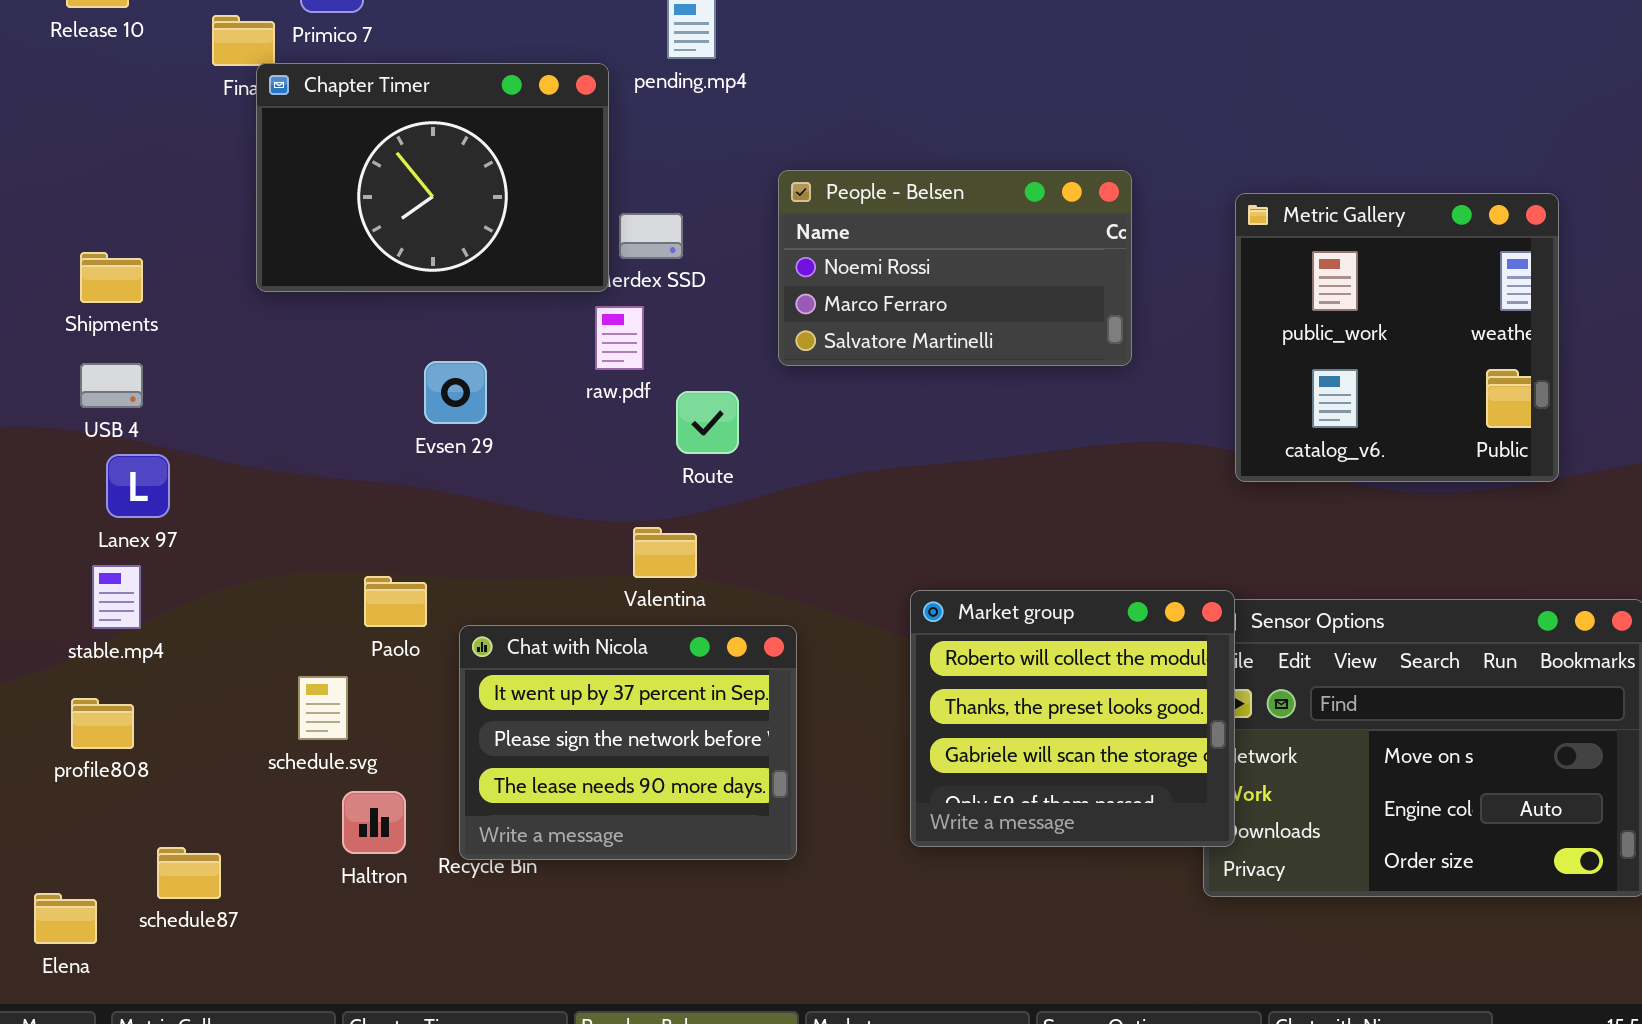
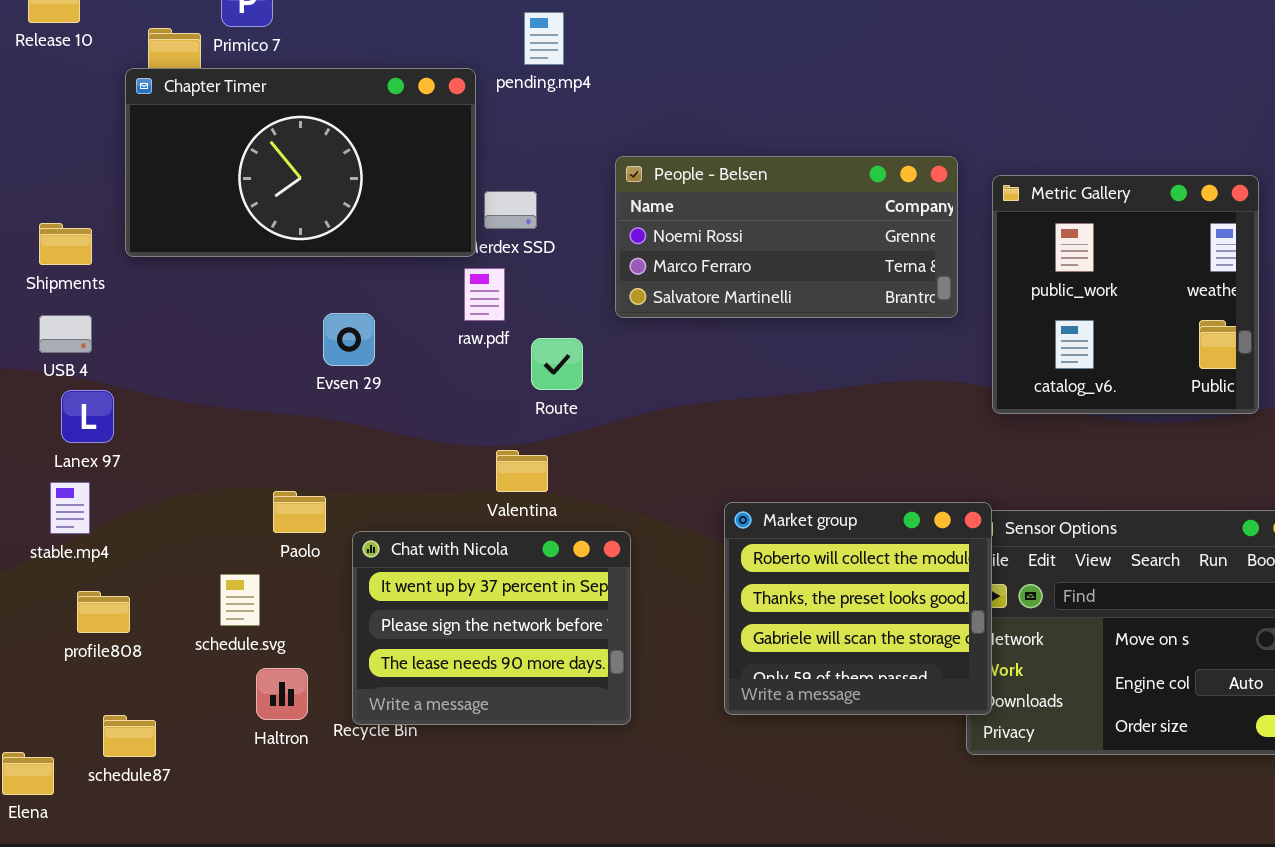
Chapter Timer: [256,63,609,292] -> [125,68,476,257], resized
People - Belsen: [778,170,1132,366] -> [615,156,958,318], resized
profile808: [71,698,134,749] -> [77,591,130,633], moved

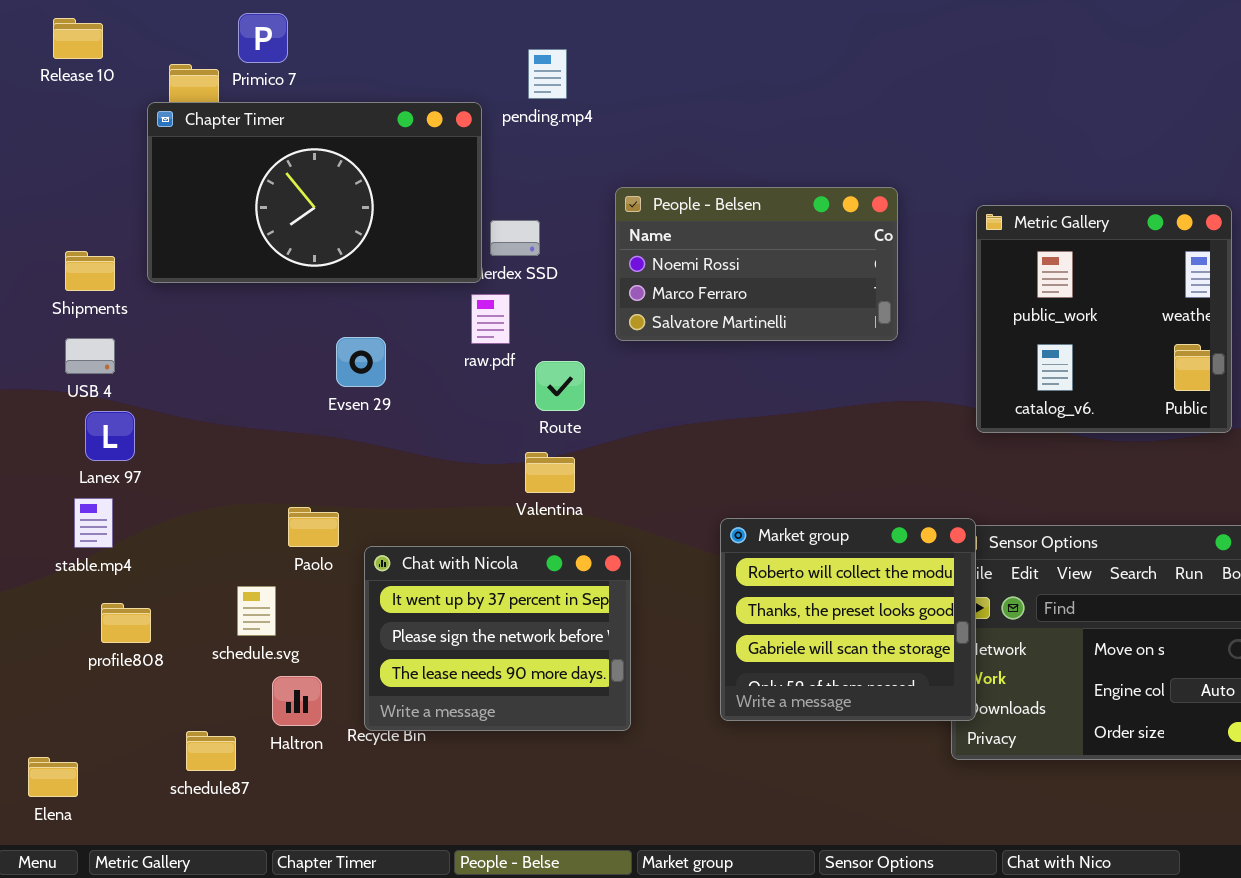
People - Belsen: [615,156,958,318] -> [615,187,898,341], resized
Valentina: [496,450,548,492] -> [525,452,575,493], moved
schedule87: [103,715,156,757] -> [186,731,236,771], moved

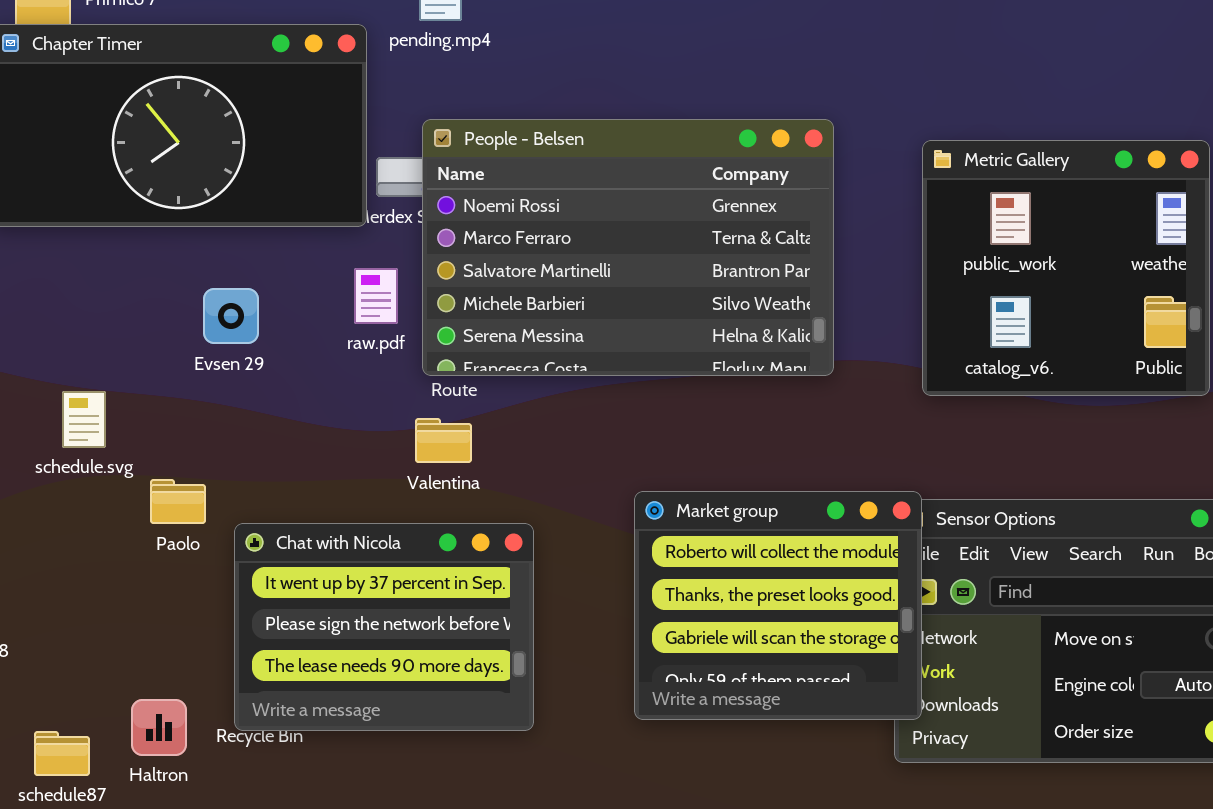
People - Belsen: [615,187,898,341] -> [422,119,834,376], resized
raw.pdf: [471,294,510,344] -> [354,268,398,324], moved
schedule.svg: [237,586,276,636] -> [62,391,106,448], moved
Haltron: [272,676,322,726] -> [131,699,187,756], moved

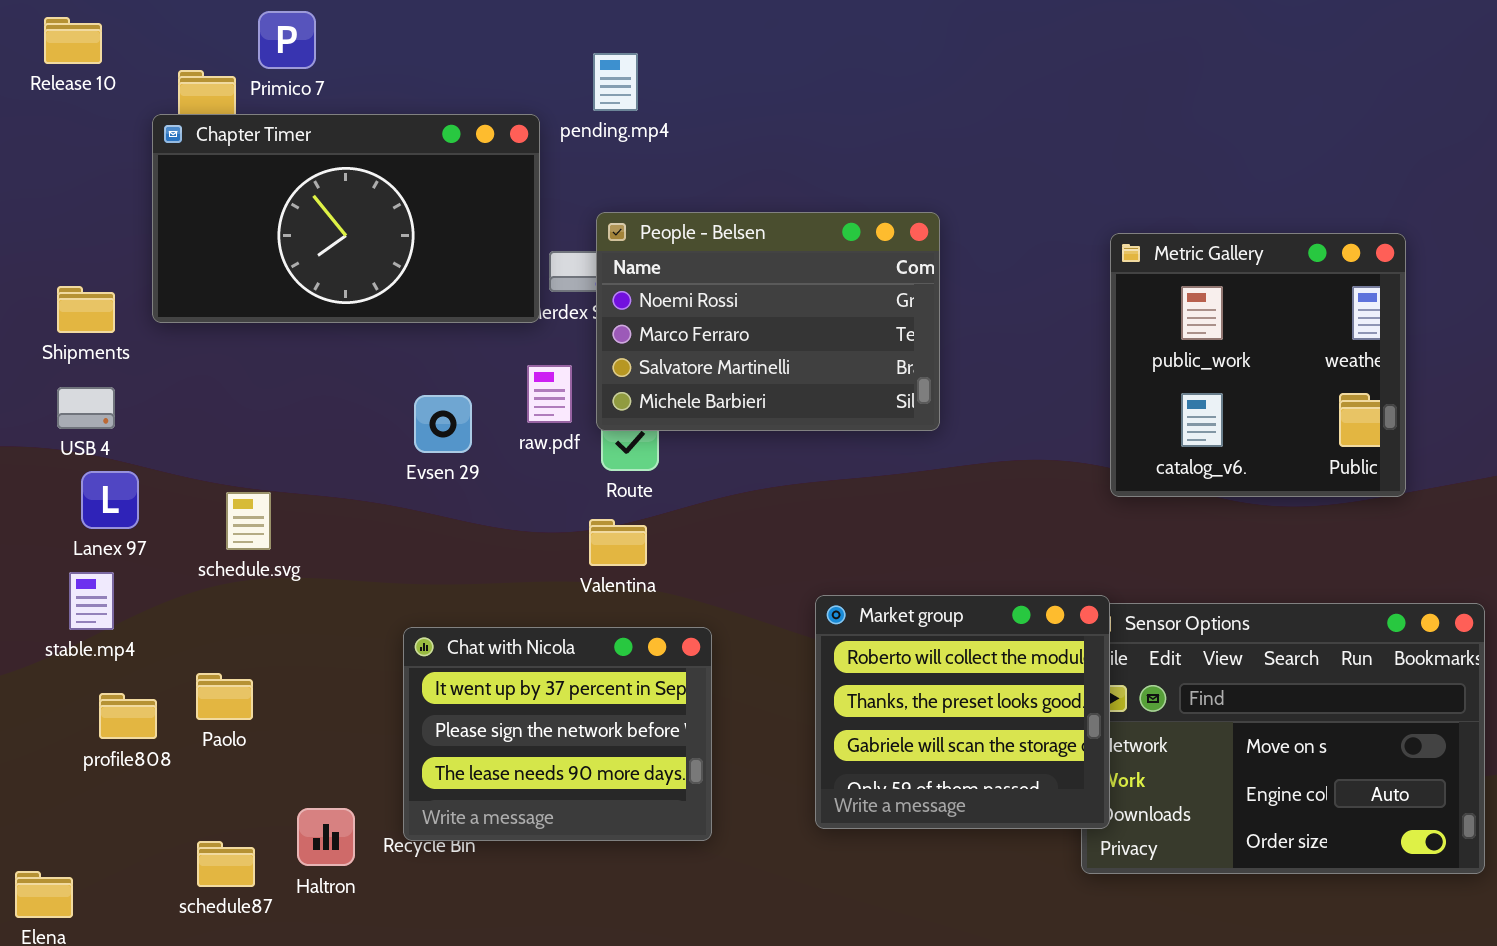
People - Belsen: [422,119,834,376] -> [596,212,940,431], resized
Evsen 29: [203,288,259,344] -> [414,395,472,453], moved
Paolo: [150,479,206,524] -> [196,673,253,720], moved

